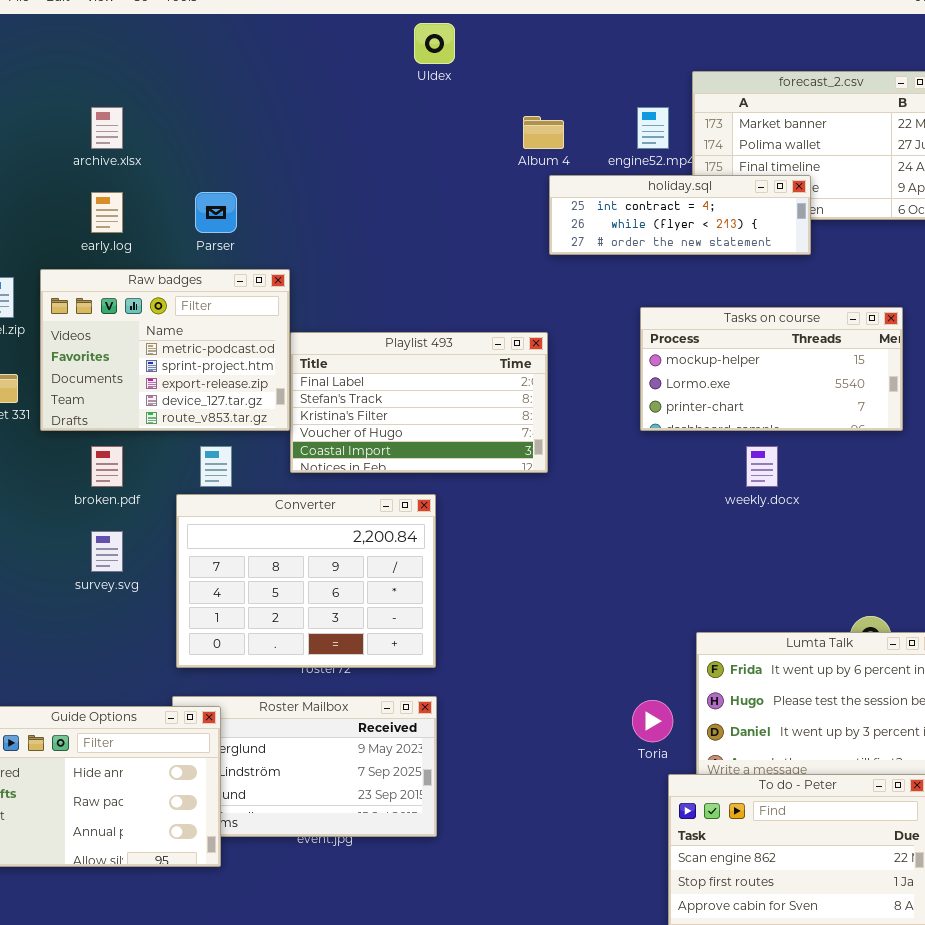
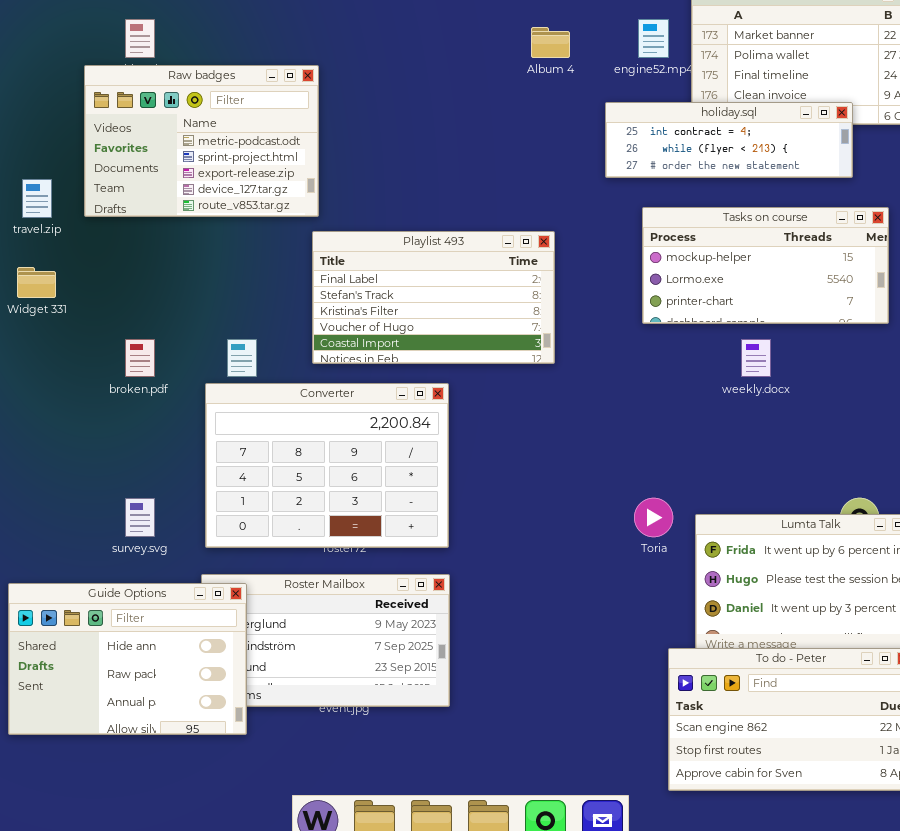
holiday.sql: [549,175,811,255] -> [605,102,853,178], moved
Raw badges: [40,269,290,431] -> [84,65,319,217], moved
survey.svg: [91,531,123,572] -> [125,498,155,537], moved
Toria: [632,700,673,742] -> [634,498,673,537], moved

